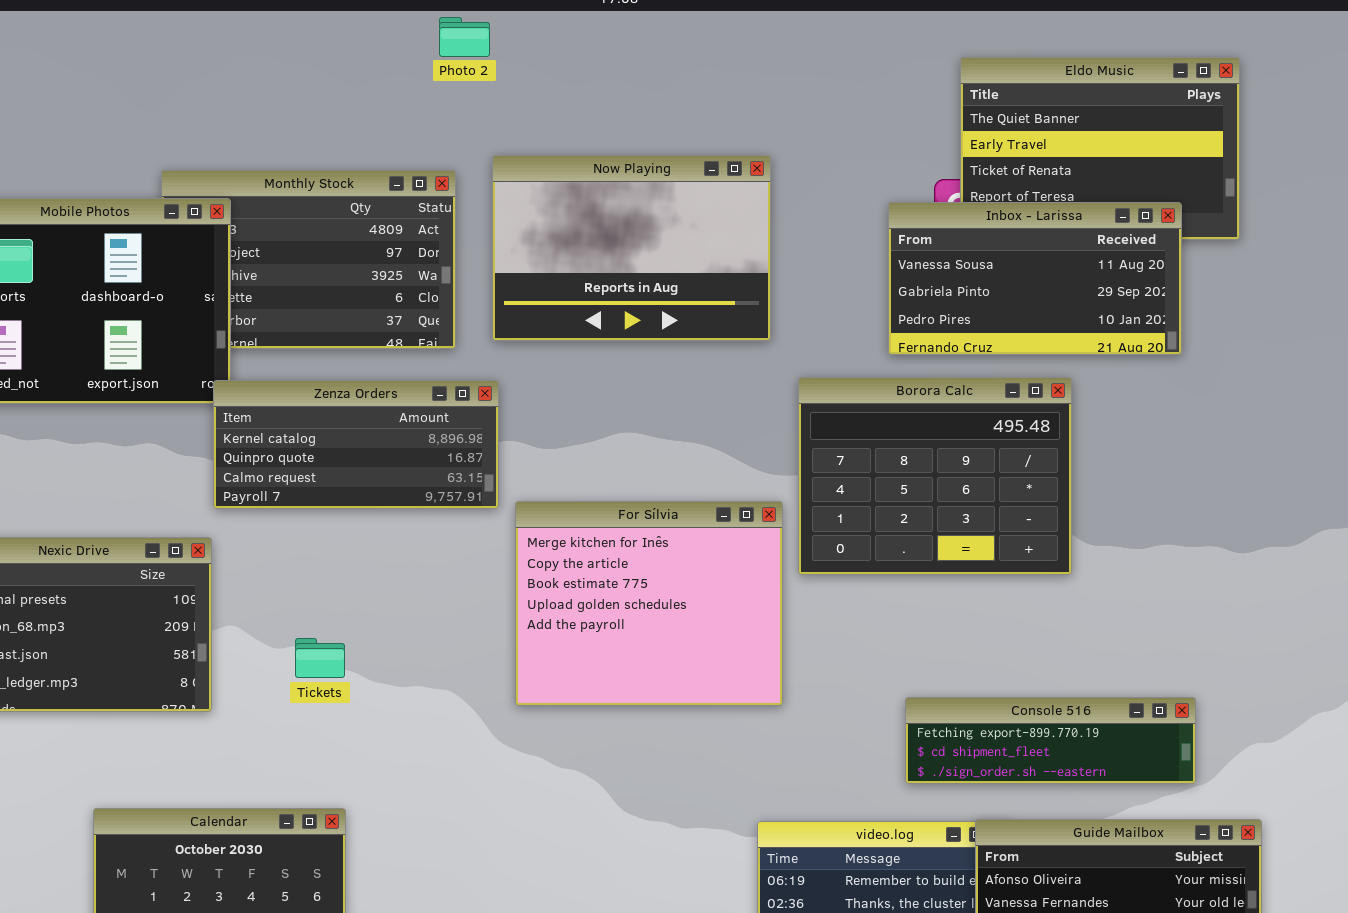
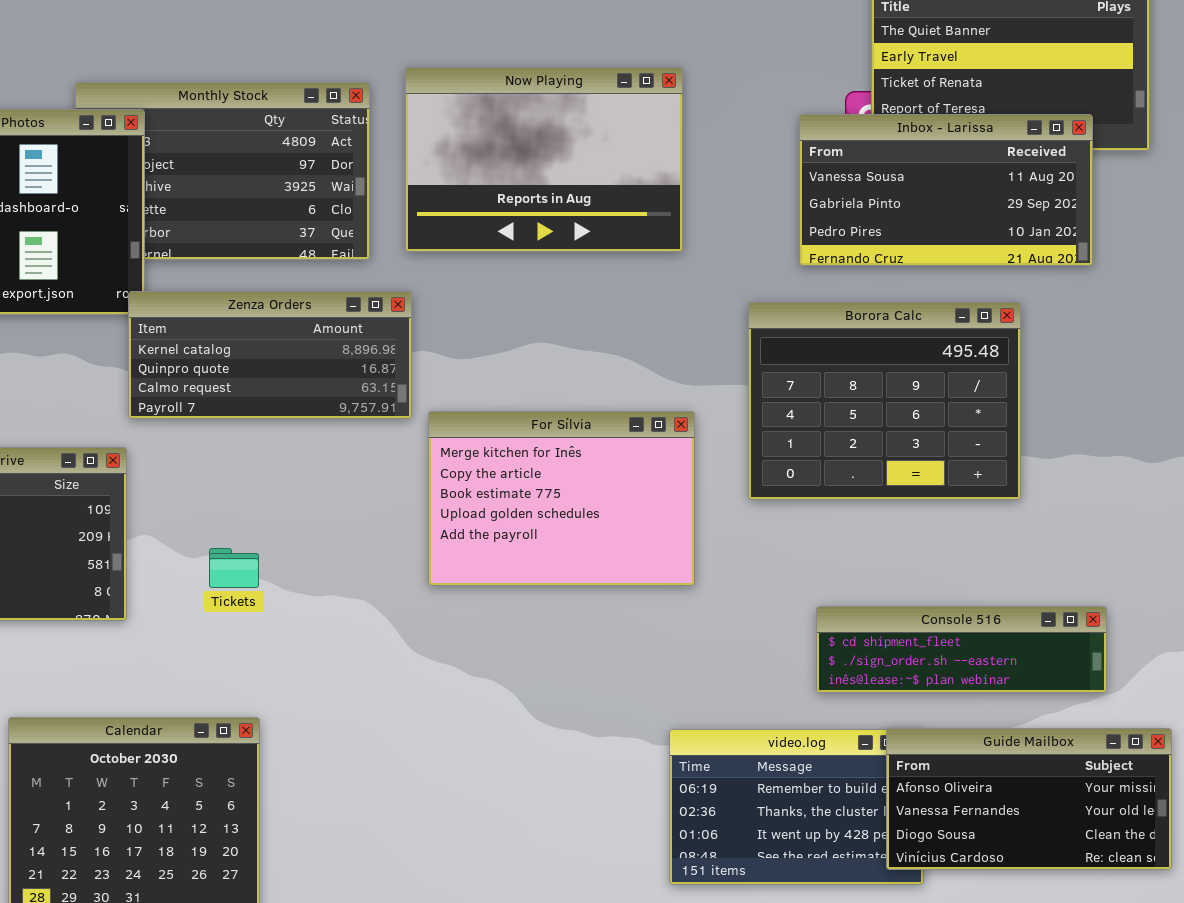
Borora Calc: [798,377,1072,575] -> [748,302,1021,500], moved
For Sílvia: [515,501,783,706] -> [428,411,695,586], resized
Console 516: [905,697,1196,784] -> [816,606,1107,693], scrolled down 1 row

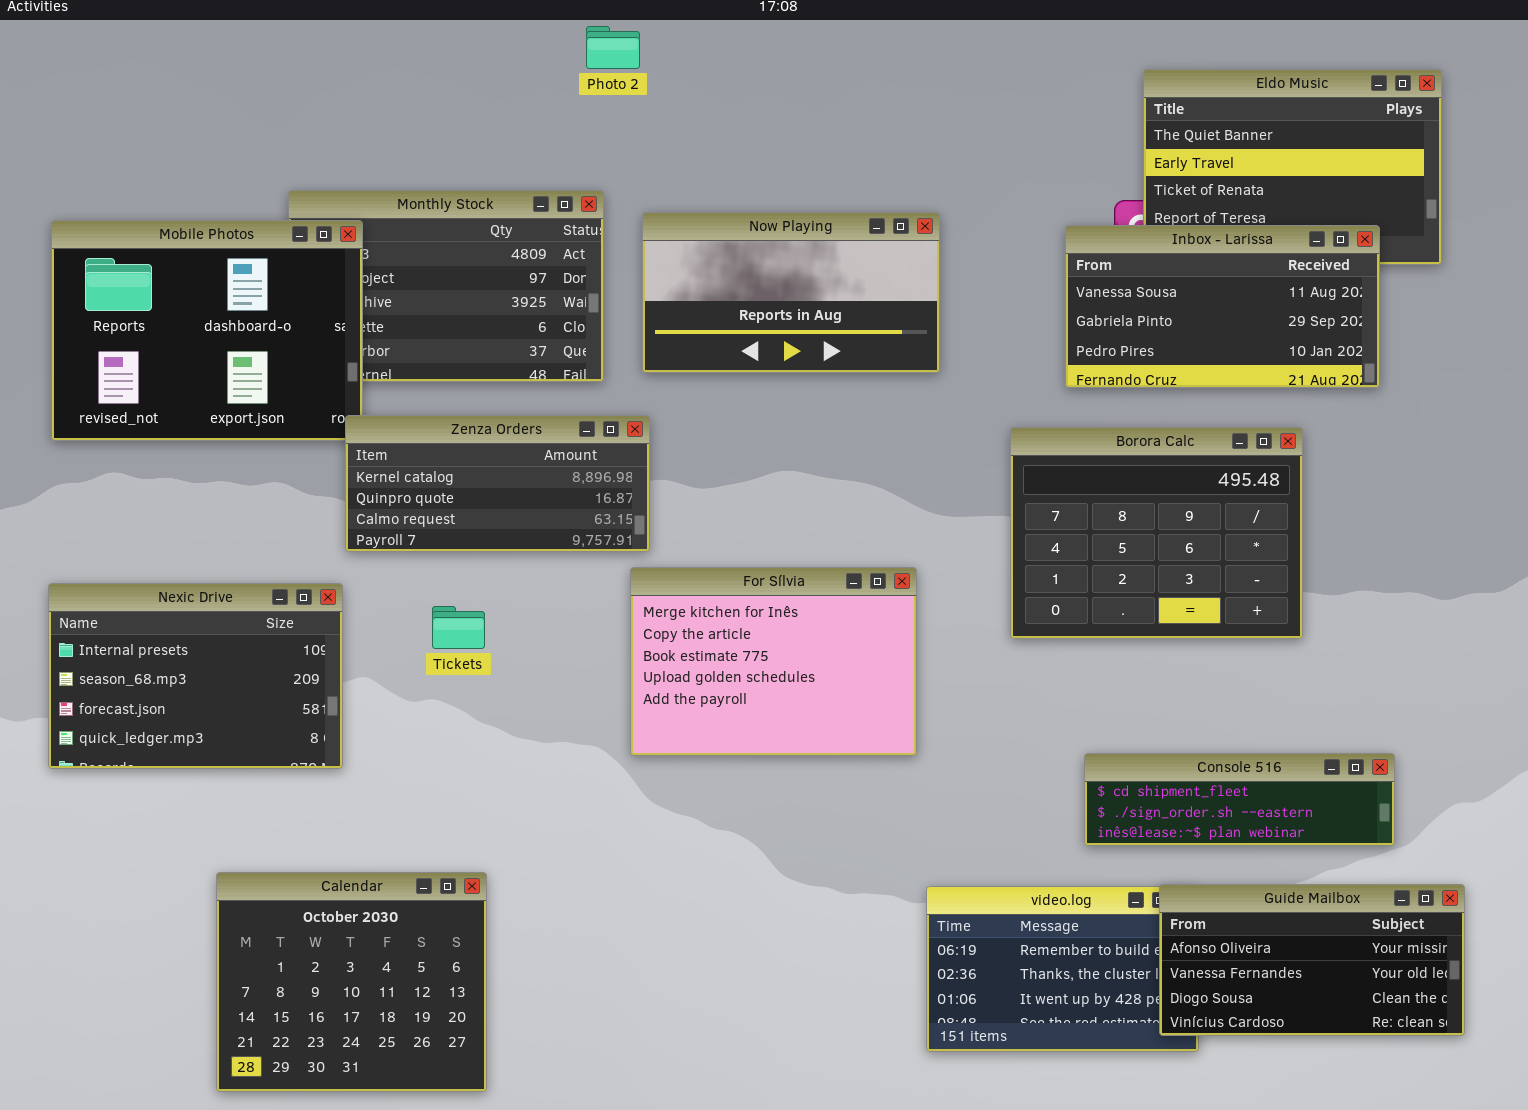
Now Playing: [405,67,683,252] -> [642,212,940,373], resized
For Sílvia: [428,411,695,586] -> [630,567,917,756], moved
Tickets: [209,548,259,588] -> [432,606,485,649], moved

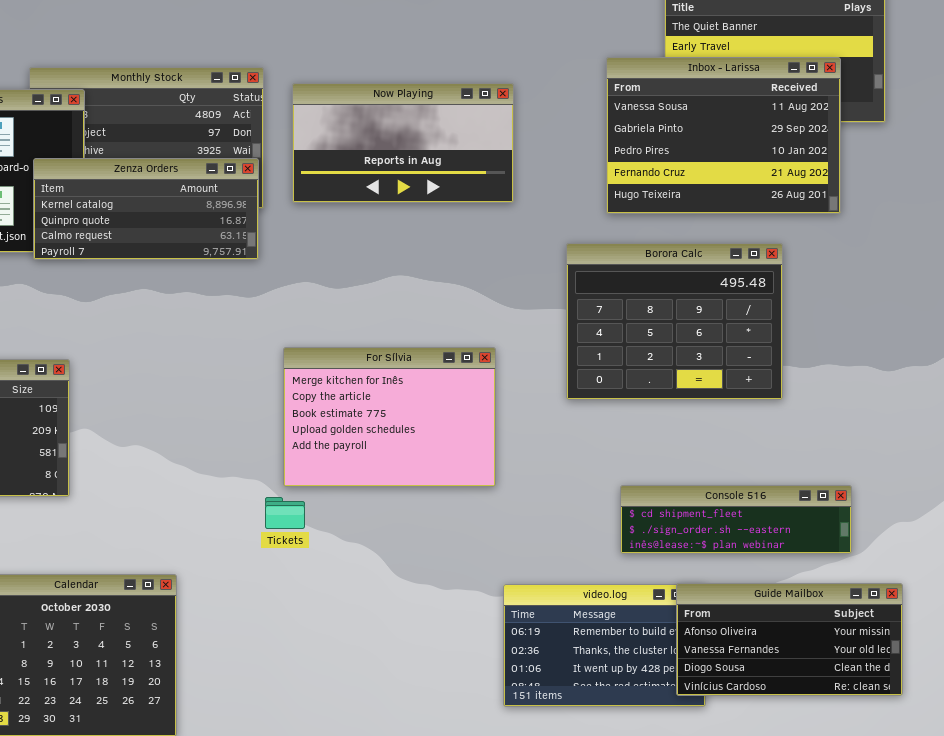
Inbox - Larissa: [1065,225,1380,388] -> [606,57,841,214], resized
Zenza Orders: [345,415,650,552] -> [33,158,259,260], moved
Tickets: [432,606,485,649] -> [265,497,305,529], moved

